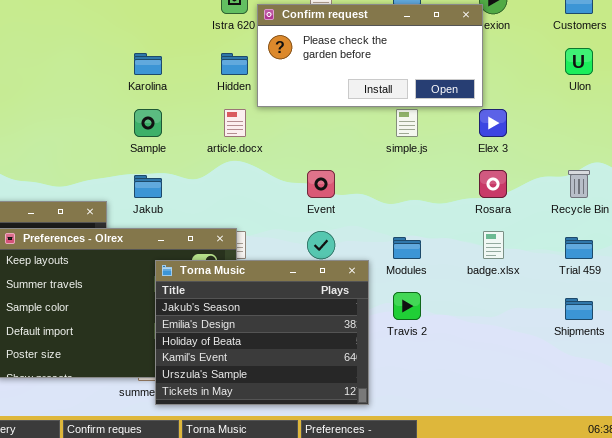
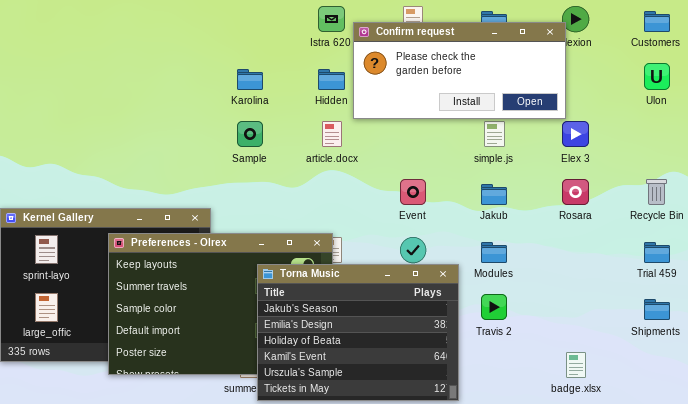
Jakub: [134,175,162,198] -> [481,184,507,205], moved
badge.xlsx: [483,231,504,259] -> [566,352,586,378], moved

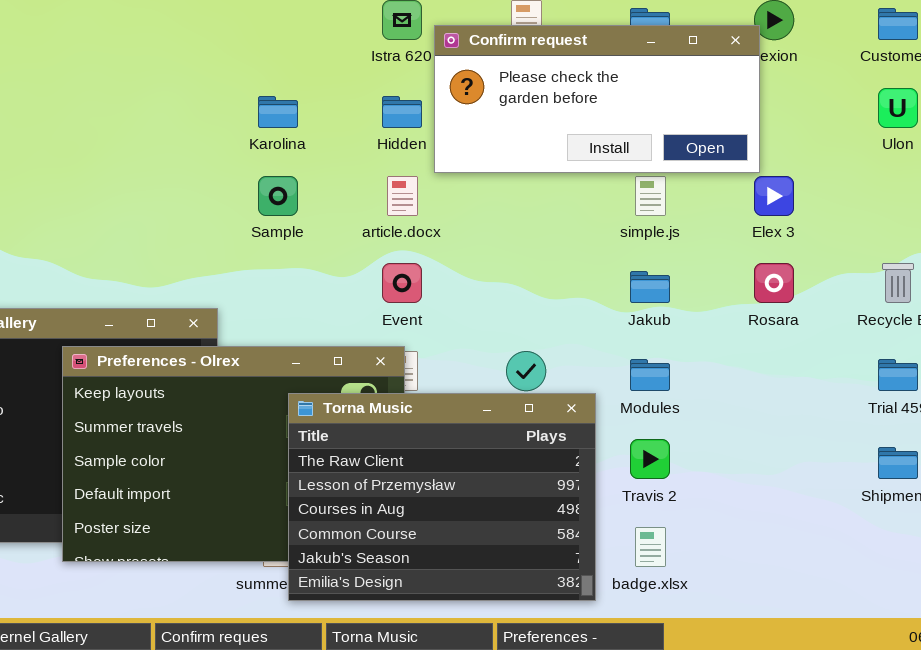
Event: [400,179,426,205] -> [382,263,422,303], moved
Torna Music: [257,264,459,401] -> [288,393,596,601], scrolled up 4 rows
badge.xlsx: [566,352,586,378] -> [635,527,666,567], moved

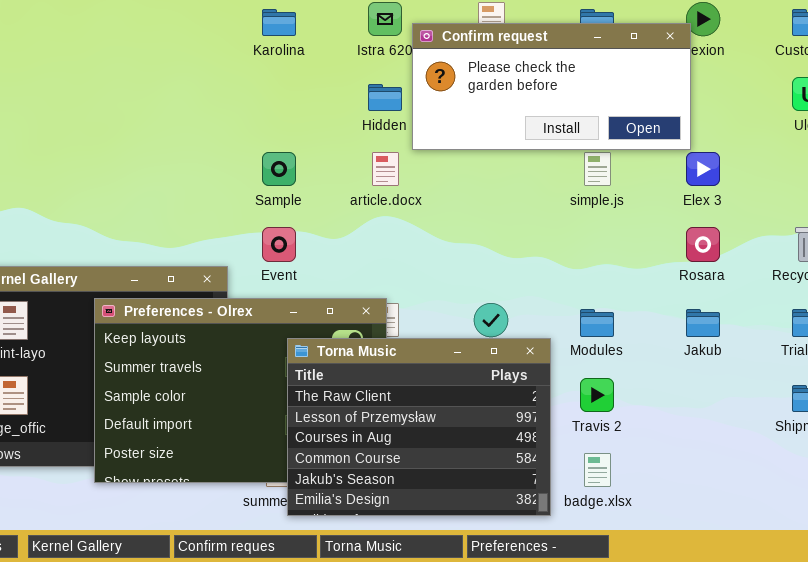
Karolina: [258,96,298,128] -> [262,9,296,36], moved
Event: [382,263,422,303] -> [262,227,296,262], moved
Jakub: [630,271,670,303] -> [686,309,720,337], moved

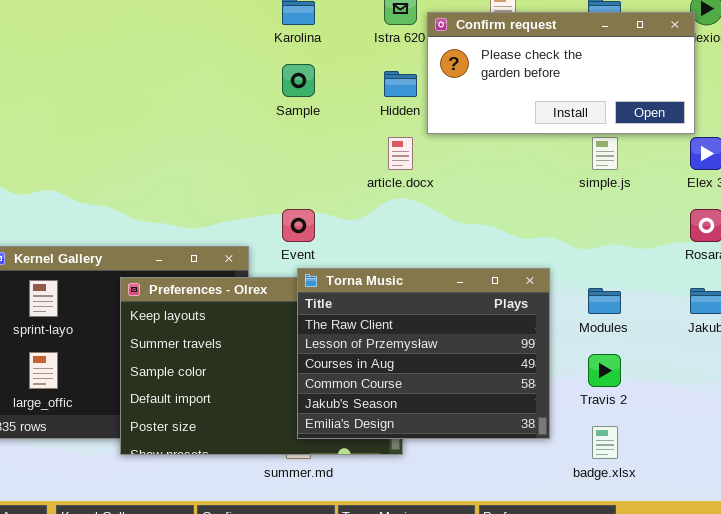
Sample: [262,152,296,186] -> [282,64,315,97], moved
Torna Music: [287,338,551,516] -> [297,268,550,439], moved

